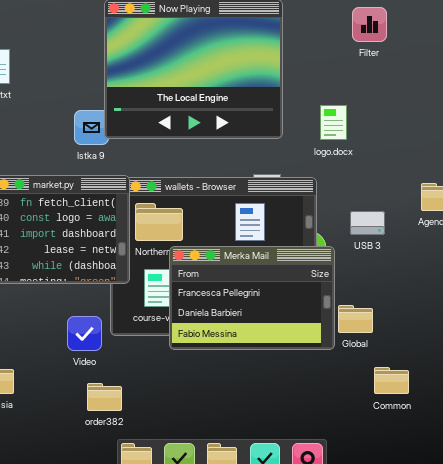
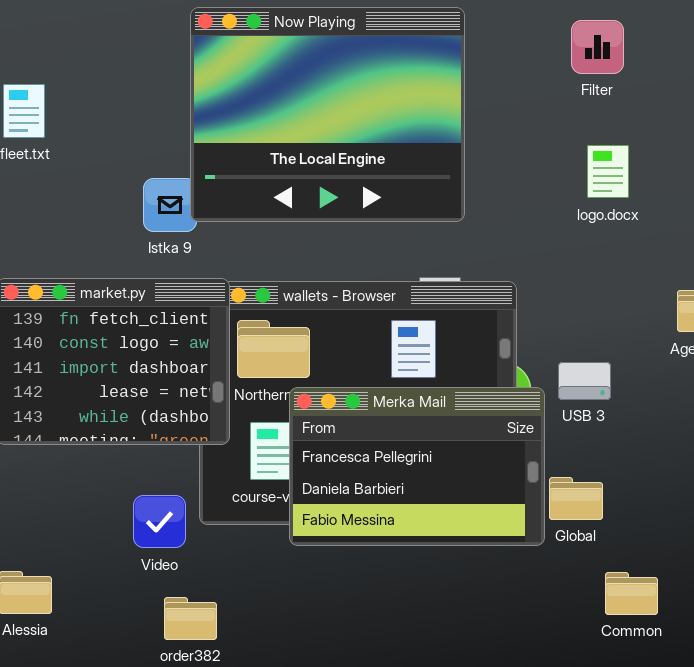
logo.docx: [320,105,347,140] -> [587,145,629,198], moved
USB 3: [350,211,385,235] -> [558,362,611,400], moved

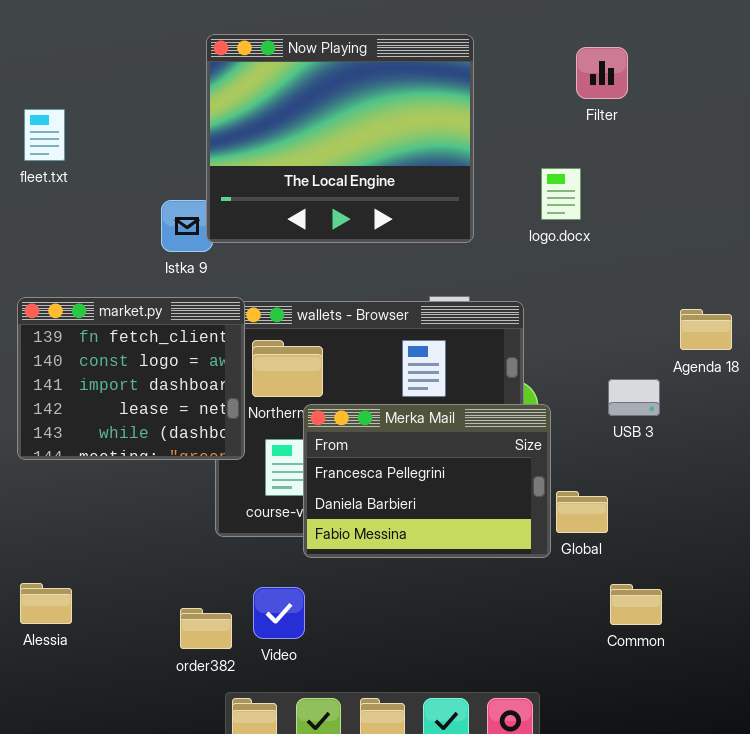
logo.docx: [587,145,629,198] -> [541,168,581,220], moved
USB 3: [558,362,611,400] -> [608,379,660,416], moved
Video: [133,495,186,548] -> [253,587,305,639], moved

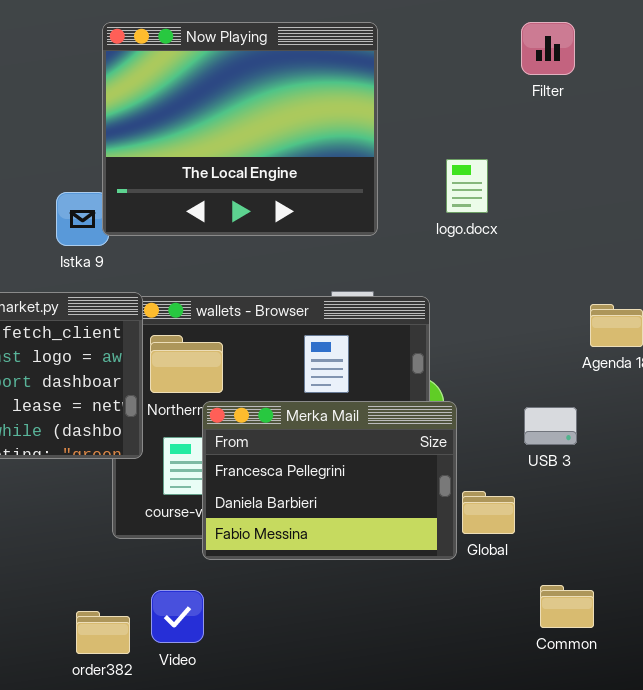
Filter: [576,47,628,99] -> [521,22,575,75], moved
USB 3: [608,379,660,416] -> [524,407,577,445], moved
Common: [610,584,662,625] -> [540,585,594,628], moved

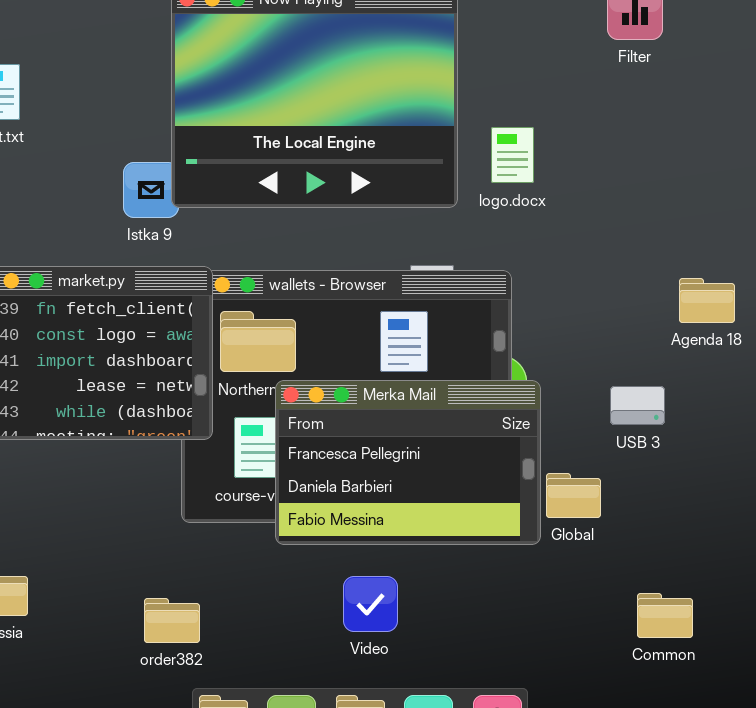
logo.docx: [446,159,488,213] -> [491,127,534,183], moved
Common: [540,585,594,628] -> [637,593,693,638], moved
Video: [151,590,204,643] -> [343,576,398,632], moved

